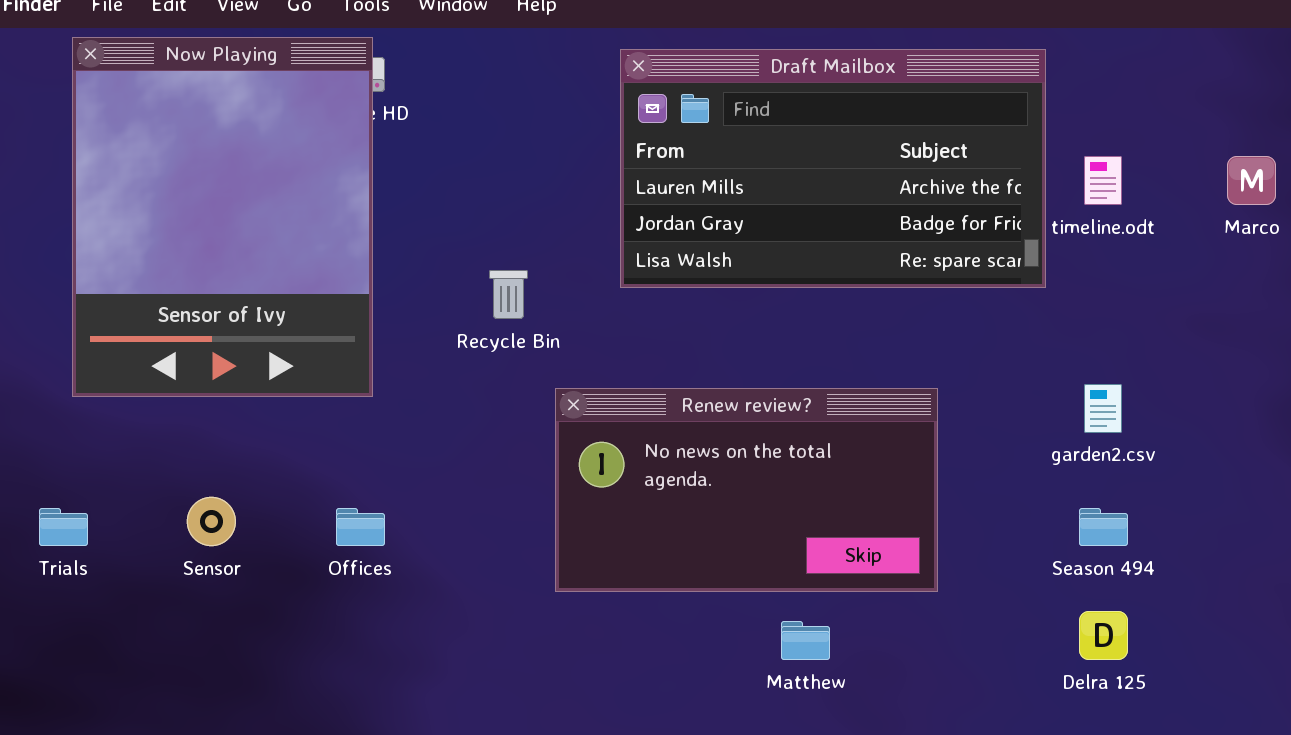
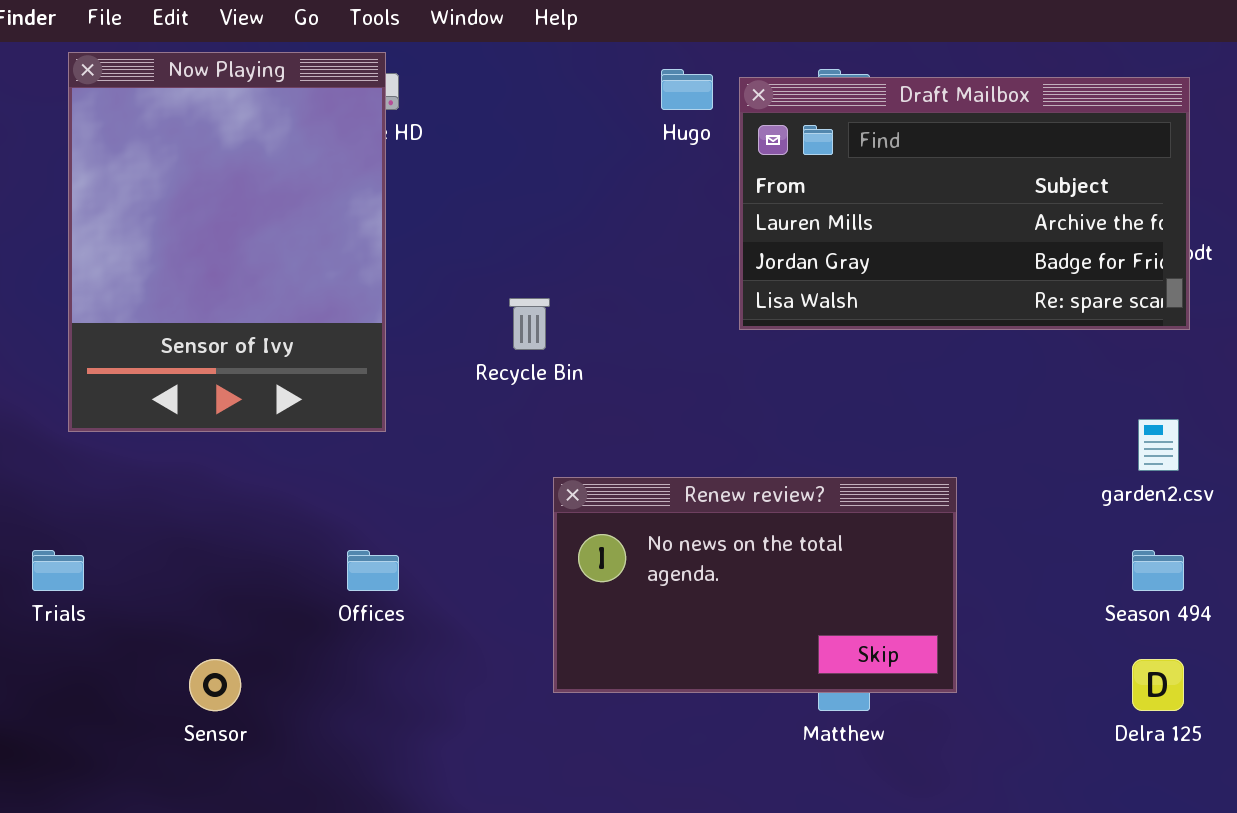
Draft Mailbox: [620,49,1046,288] -> [739,77,1190,330], moved
Renew review?: [555,388,938,592] -> [553,477,957,693], moved
Sensor: [187,497,236,546] -> [189,659,241,711], moved

